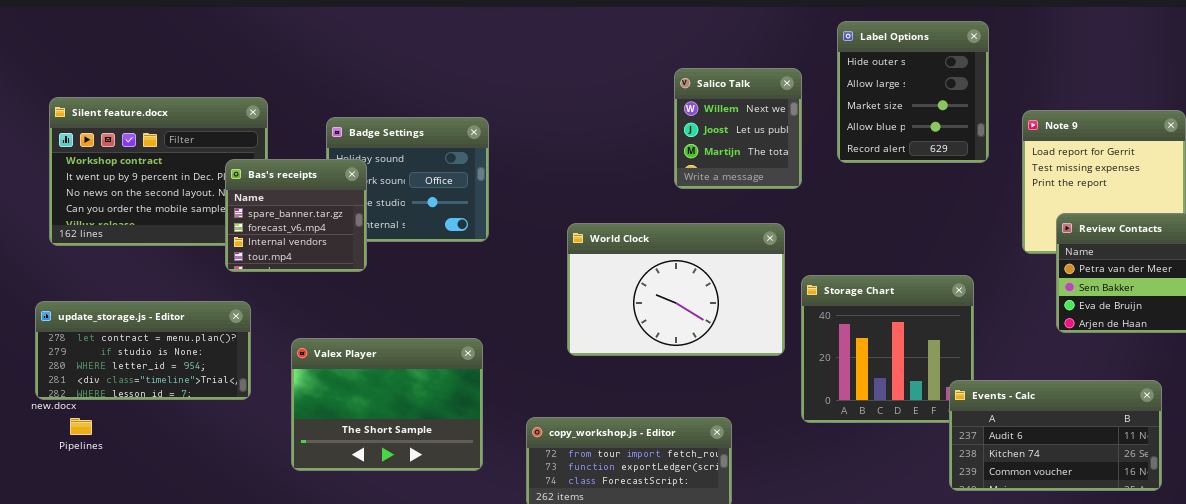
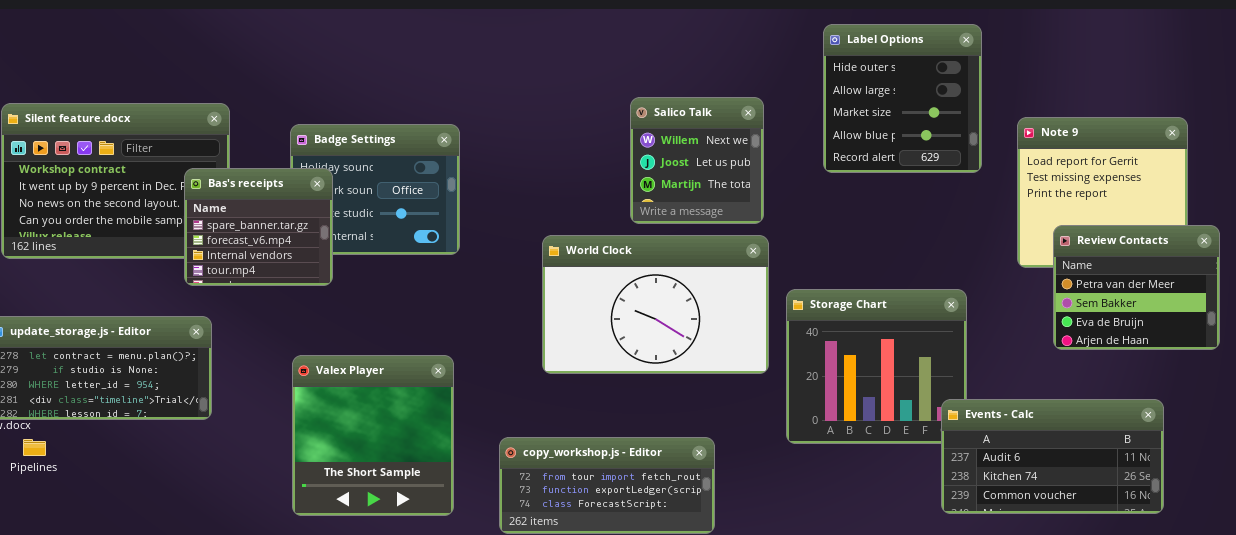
Salico Talk: [674,68,802,189] -> [630,97,764,224], moved
Valex Player: [291,338,483,471] -> [292,355,454,516], resized

